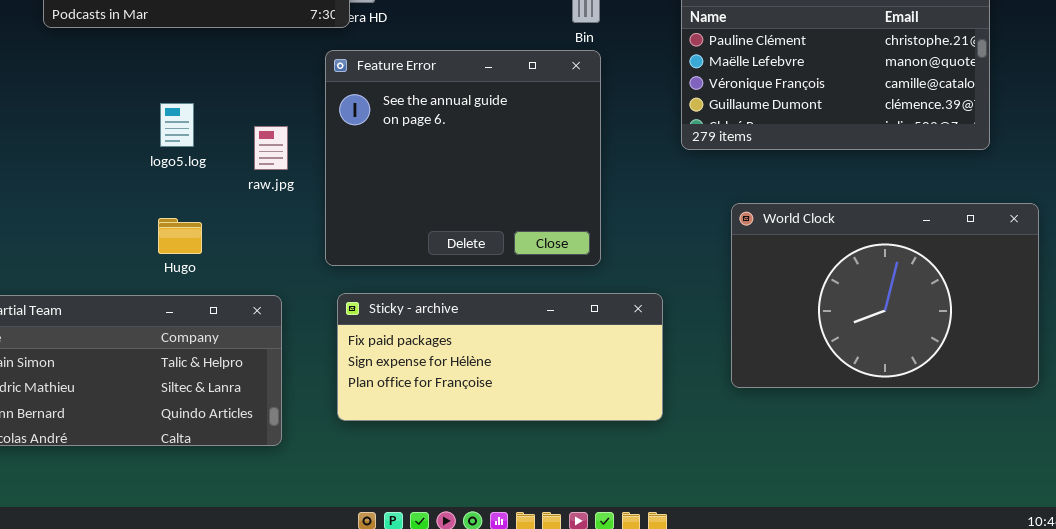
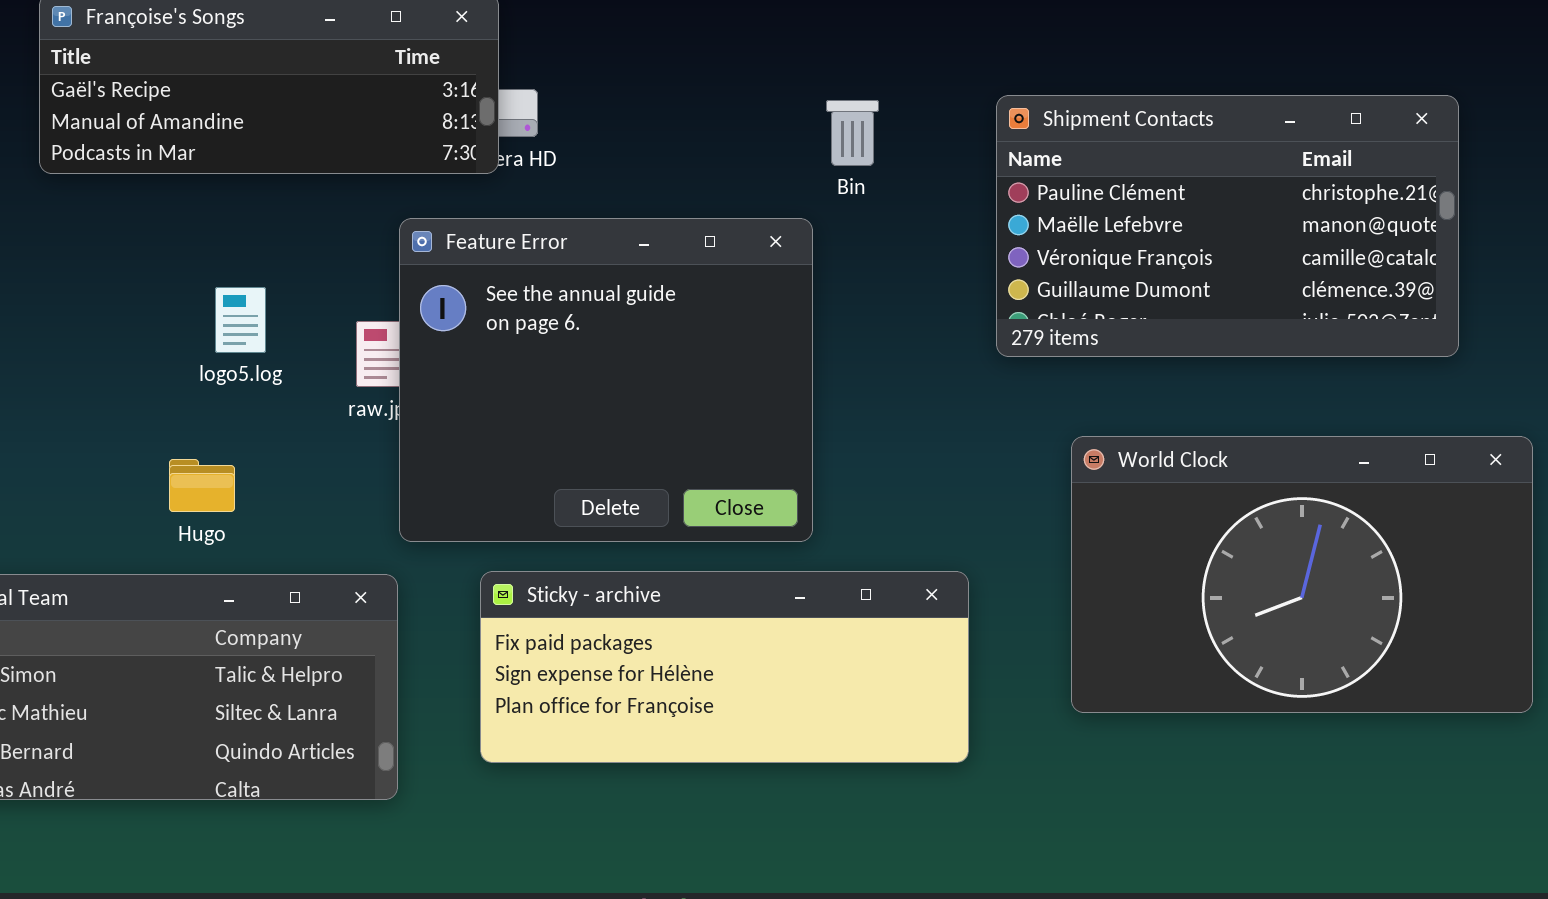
Feature Error: [325,50,601,266] -> [399,218,813,542], moved
Hugo: [158,218,202,254] -> [169,459,235,512], moved

